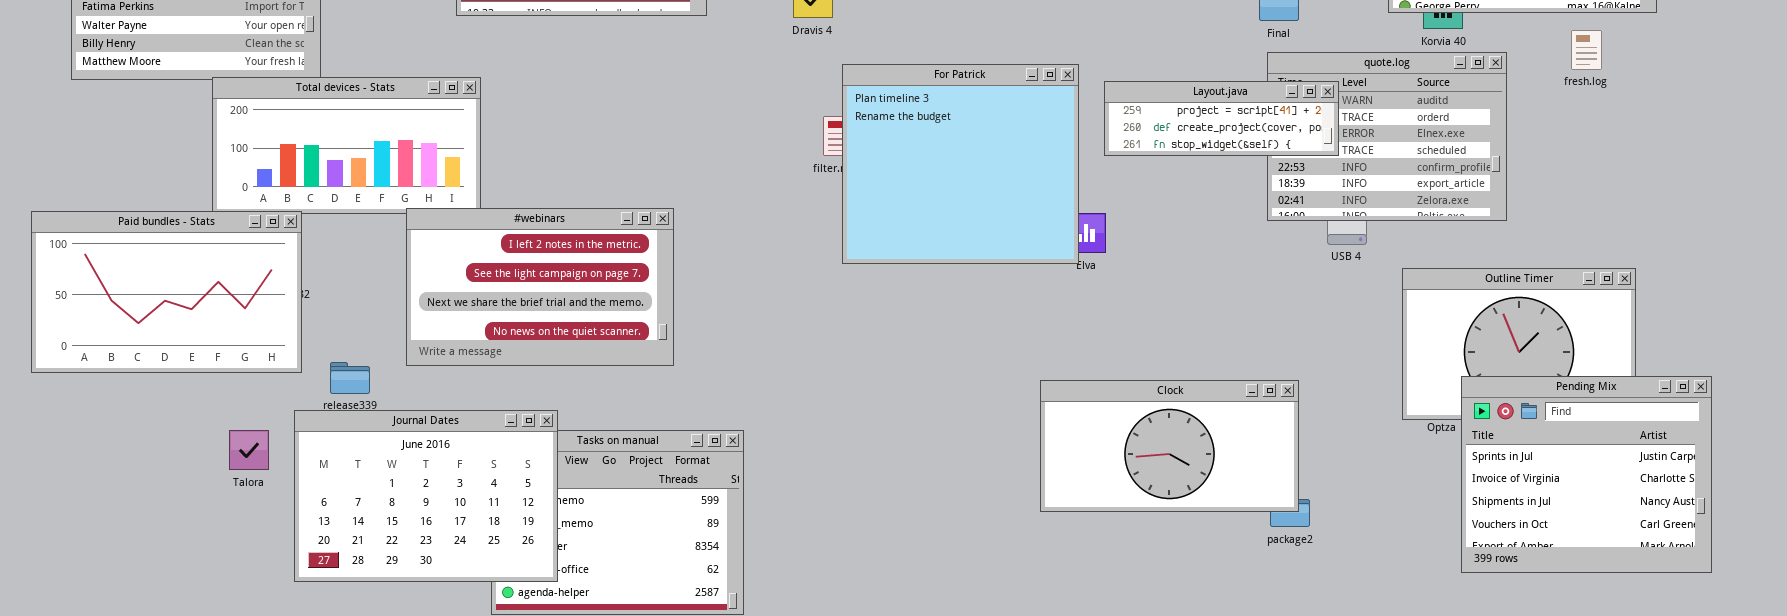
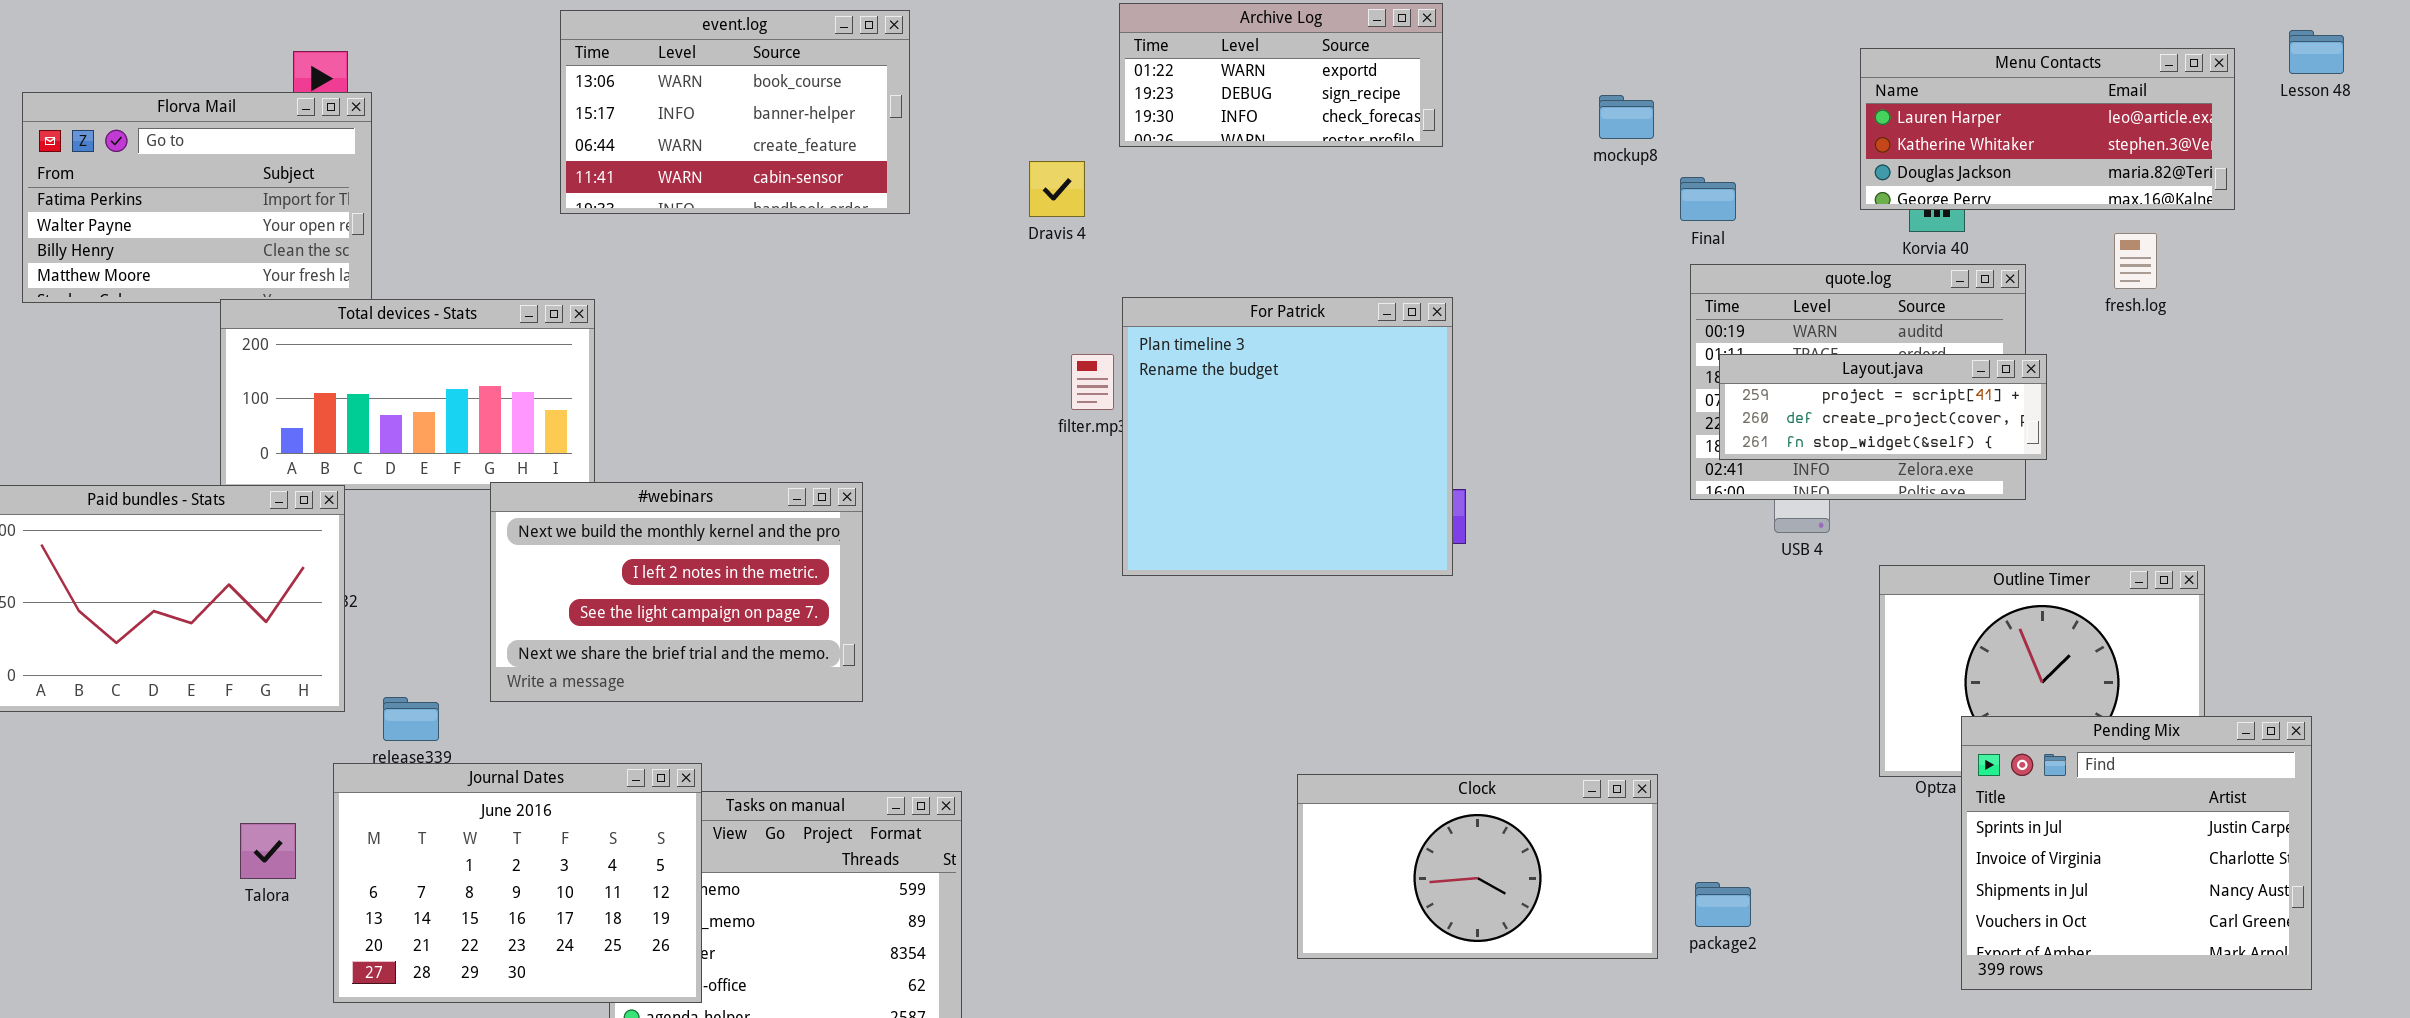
For Patrick: [842,64,1079,264] -> [1122,297,1453,576], moved
Layout.java: [1104,81,1339,156] -> [1719,354,2047,460], moved
#webinars: [406,208,674,366] -> [490,482,863,702], scrolled up 1 row
Clock: [1040,380,1299,512] -> [1297,774,1658,959], moved
Talora: [229,430,269,470] -> [240,823,296,879], moved

